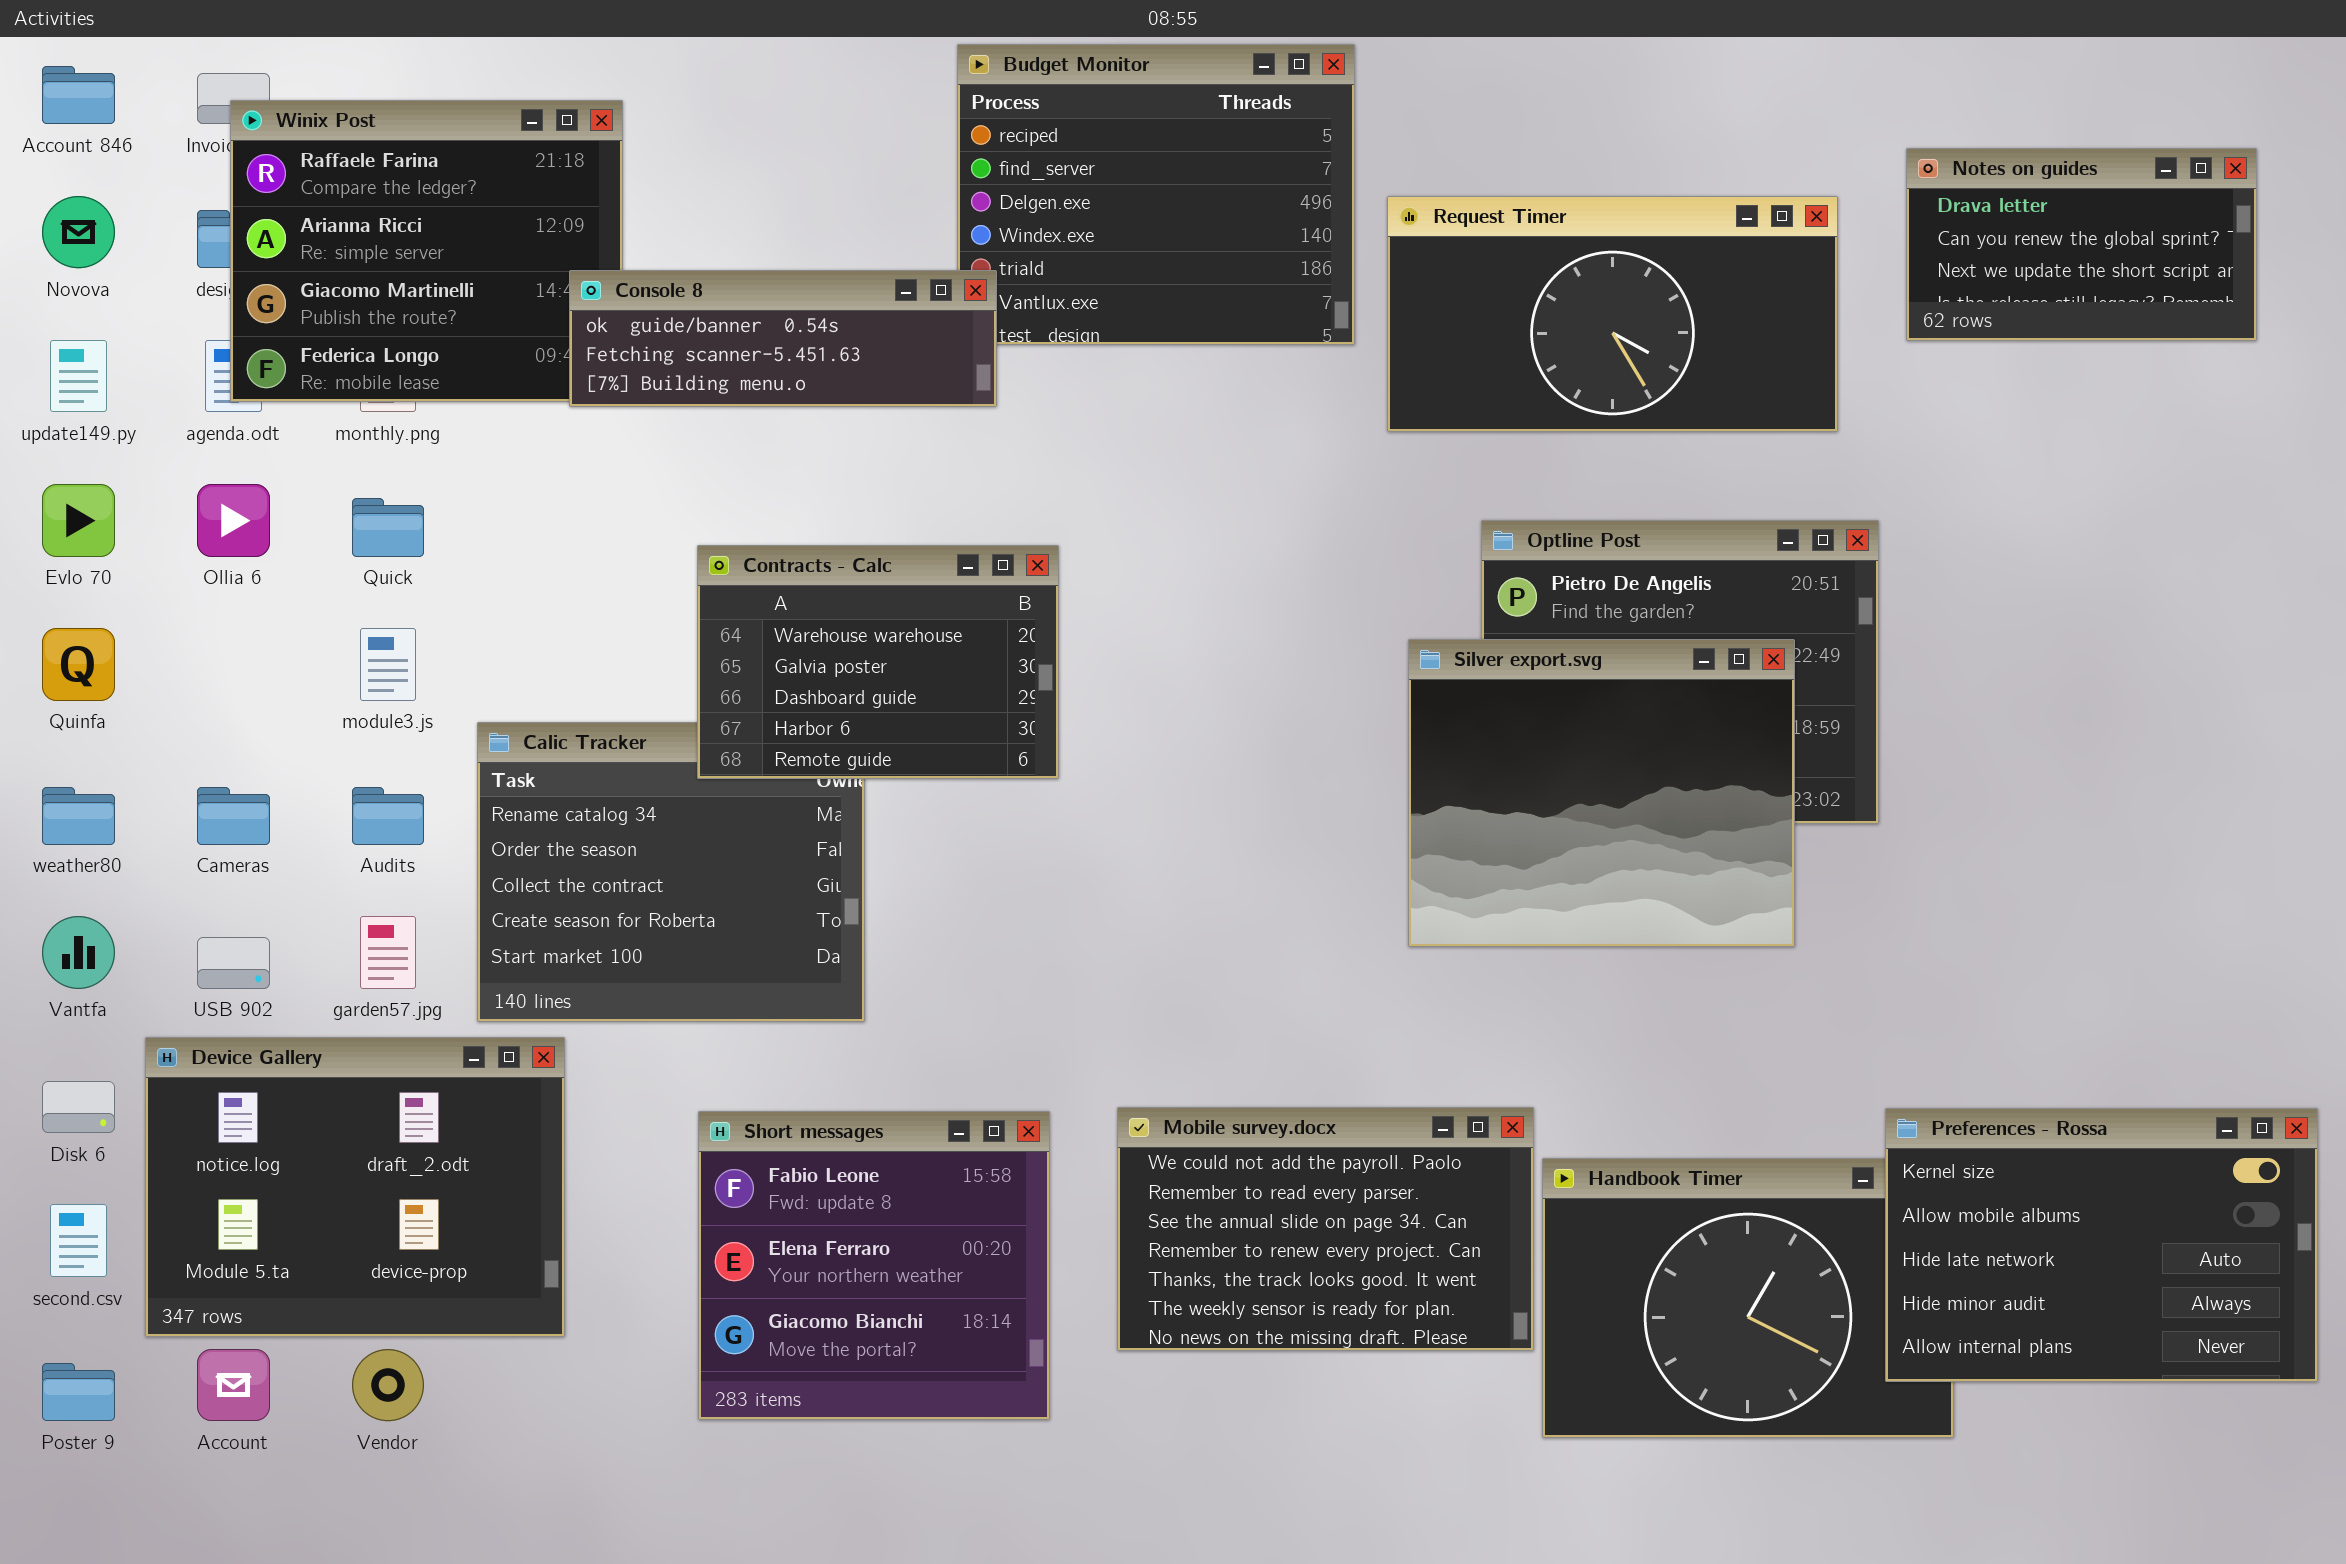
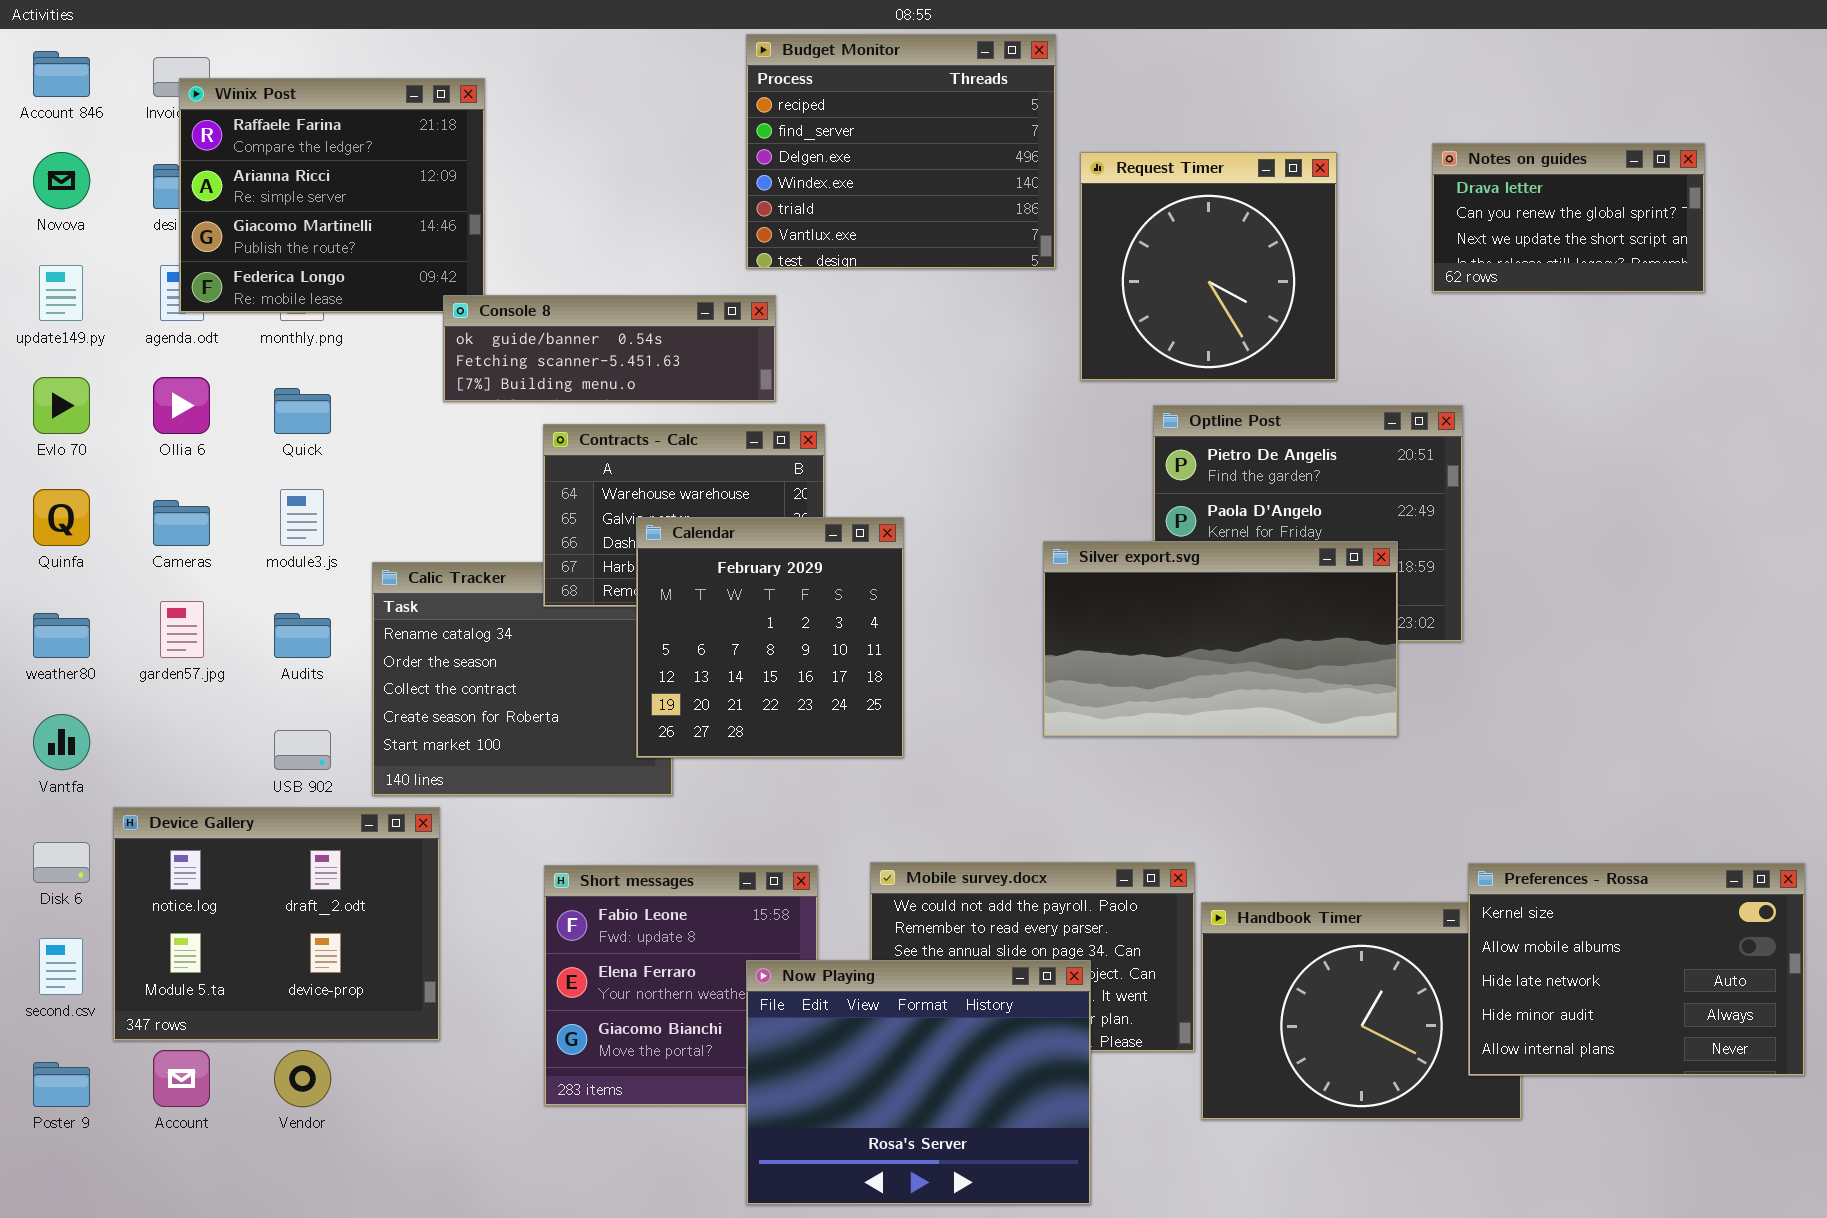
Notes on guides: [1906,148,2257,341] -> [1432,143,1705,293], moved
Request Timer: [1387,196,1838,432] -> [1080,152,1337,381], resized
Console 8: [569,270,997,407] -> [443,295,776,402], moved
Silver export.svg: [1408,639,1795,947] -> [1043,541,1398,737], resized
Calendar: none -> [636,517,904,758], opened
Cameras: [197,787,270,845] -> [153,500,210,546], moved
garden57.jpg: [360,916,416,989] -> [160,601,204,658], moved
USB 902: [197,937,270,989] -> [274,730,331,770], moved
Now Playing: none -> [746,960,1091,1205], opened

